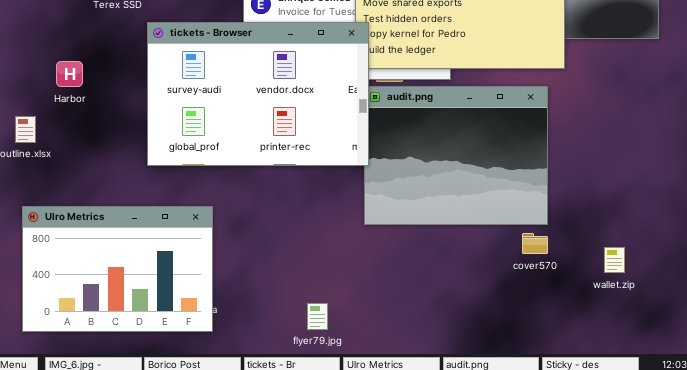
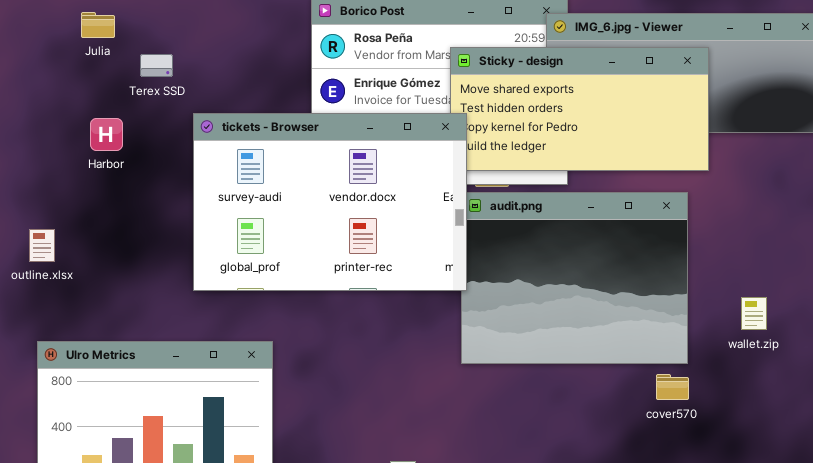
Harbor: [56,61,83,87] -> [90,118,123,151], moved
wallet.zip: [604,247,625,273] -> [741,297,767,330], moved

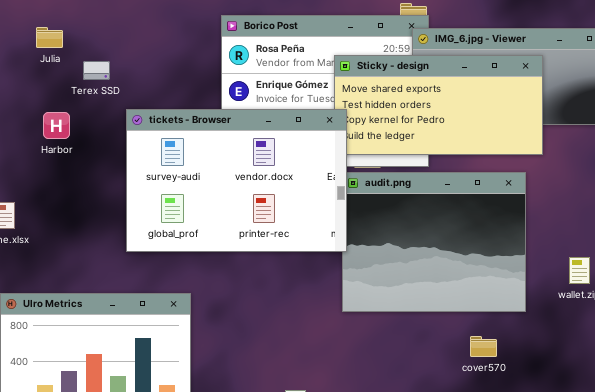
cover570: [656,374,689,400] -> [470,336,497,357], moved

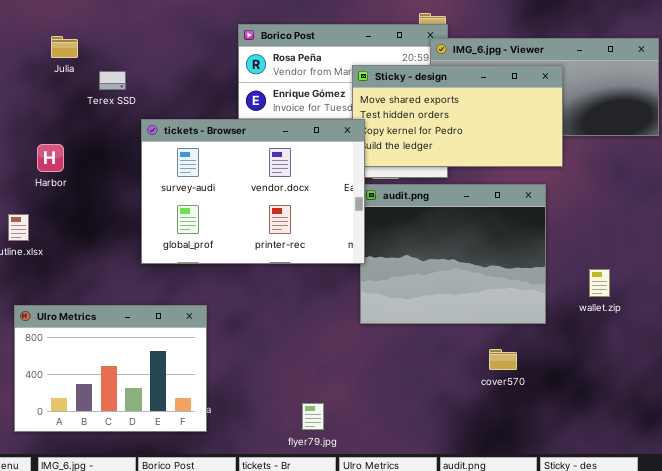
Harbor: [43,112,70,139] -> [37,144,64,172], moved

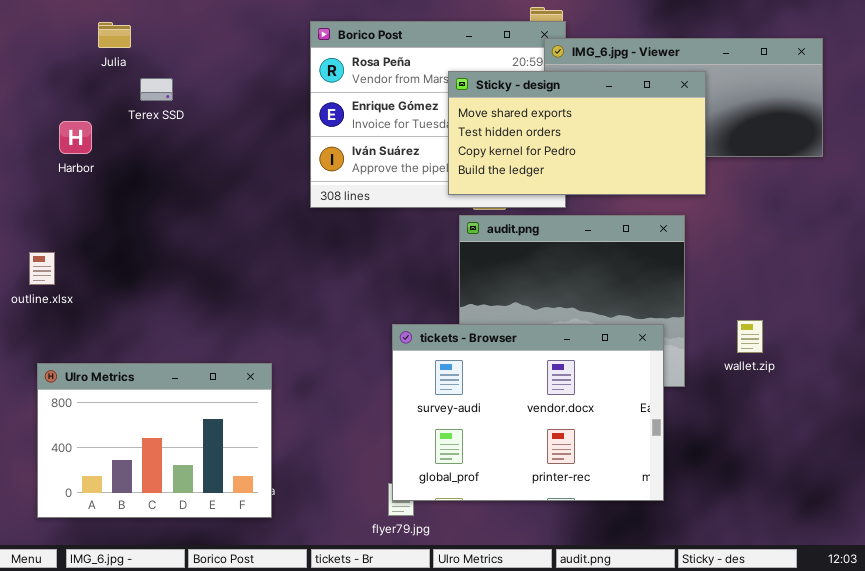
Julia: [51,36,78,58] -> [98,22,131,48], moved
tickets - Browser: [141,119,365,264] -> [392,324,664,501], moved
Harbor: [37,144,64,172] -> [59,121,92,154], moved

